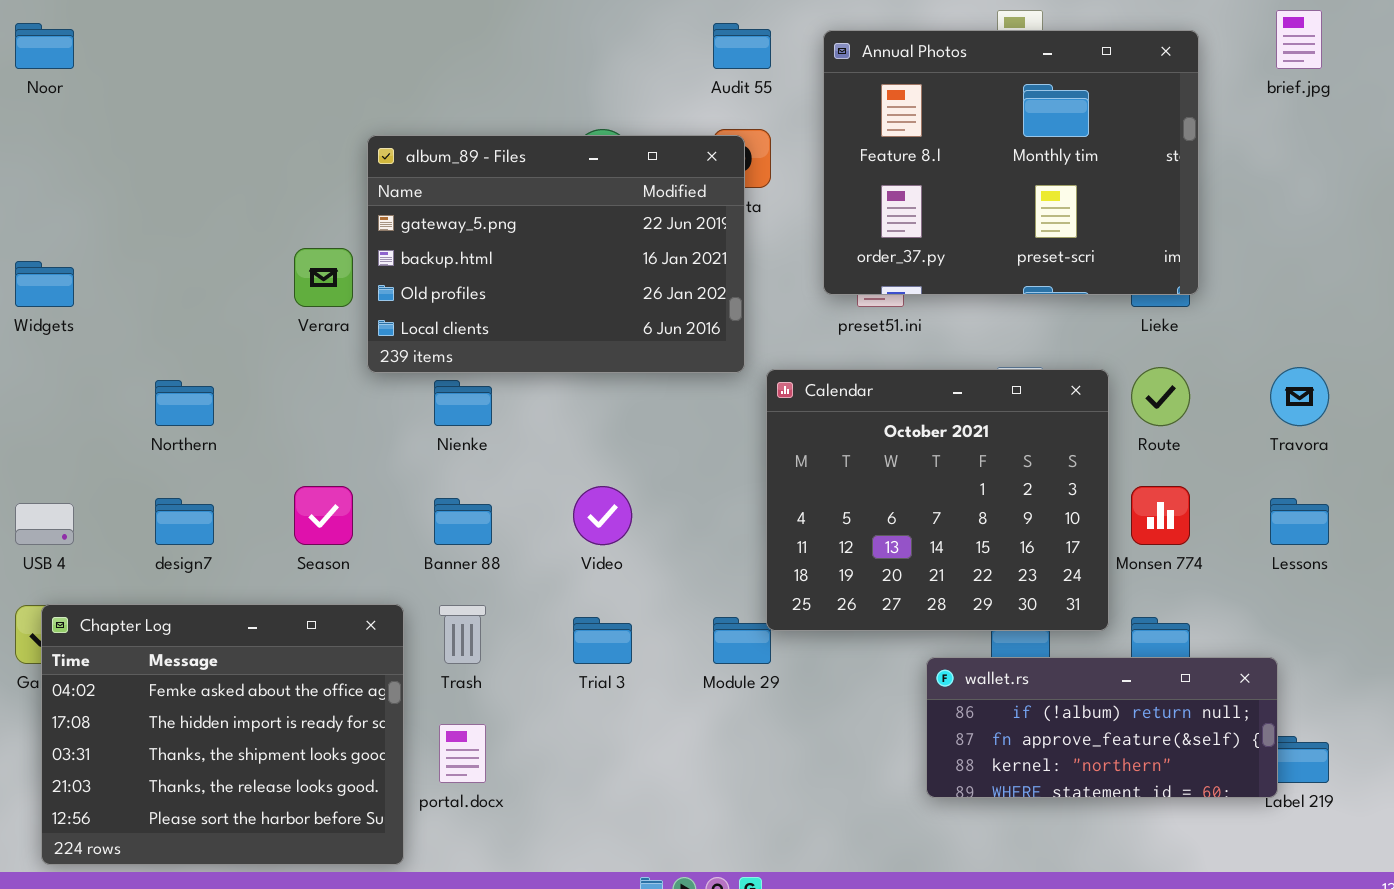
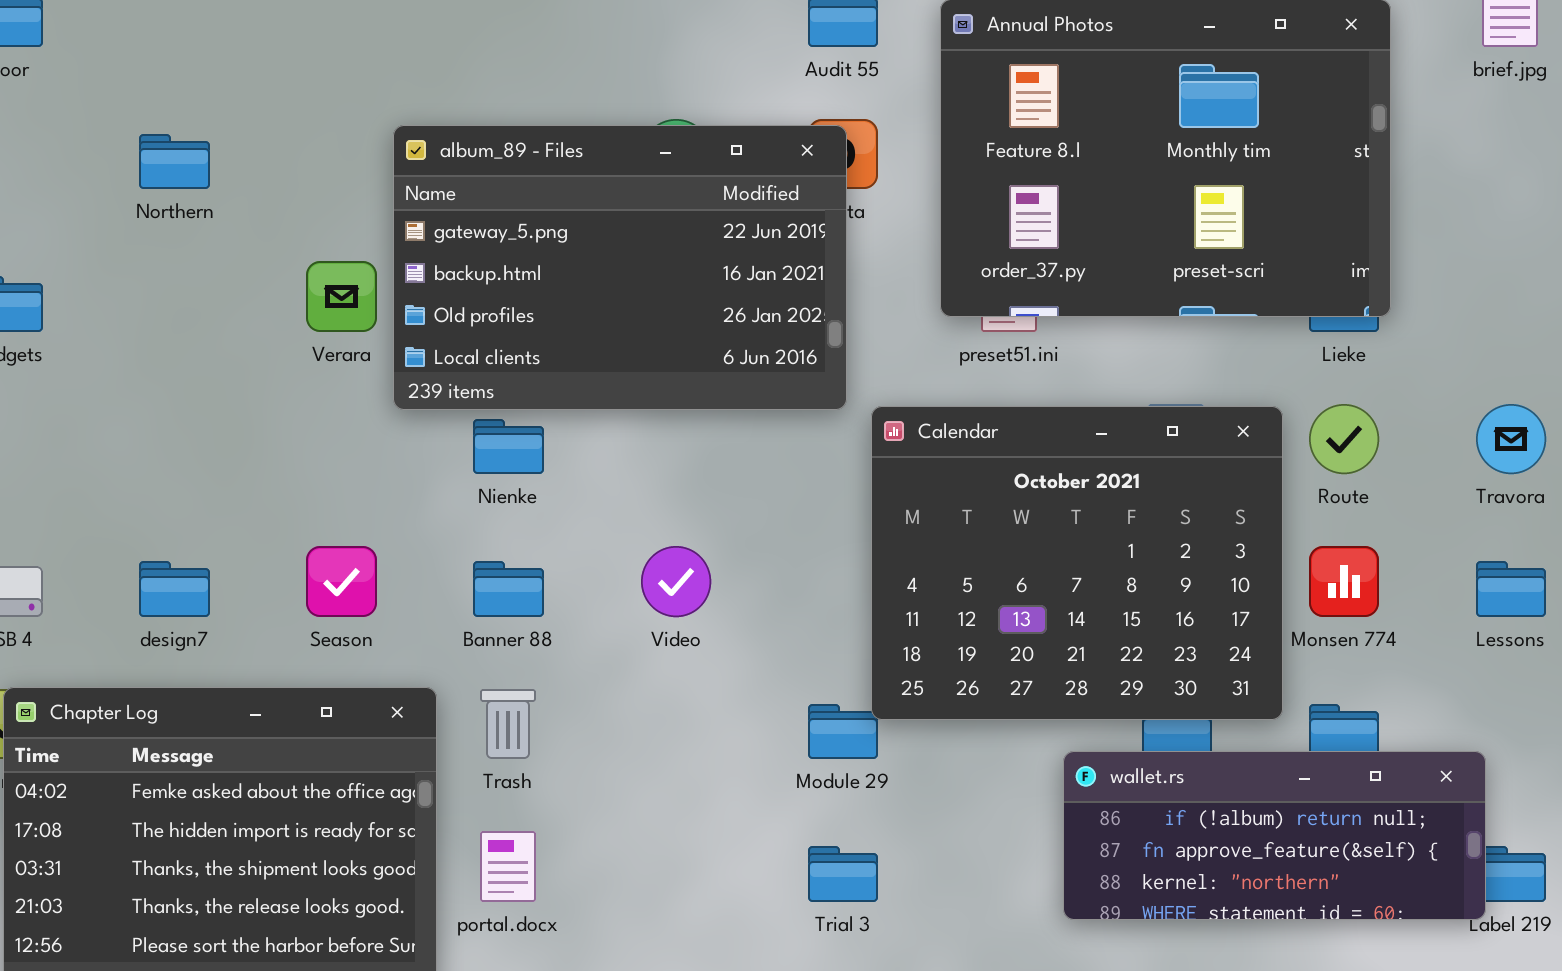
Northern: [155,380,214,426] -> [139,134,210,189], moved
Trial 3: [573,617,632,664] -> [808,846,878,902], moved

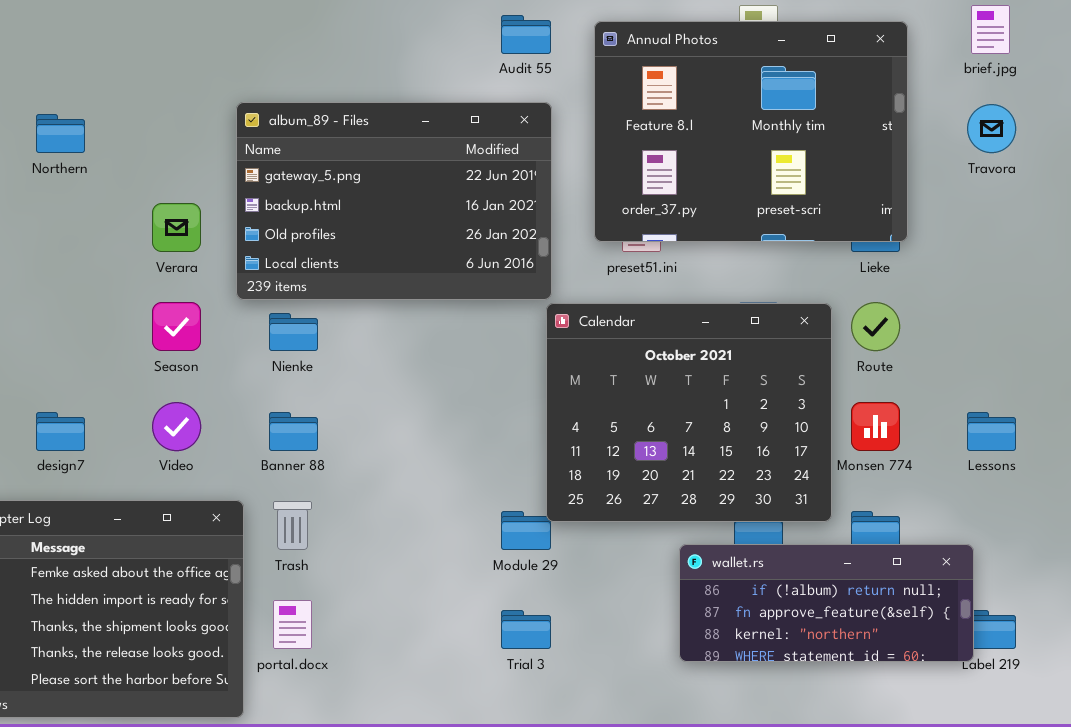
album_89 - Files: [393,125,847,410] -> [236,102,552,300], moved
Travora: [1476,404,1546,474] -> [967,104,1016,153], moved
Season: [306,546,377,617] -> [152,302,201,351], moved
Video: [641,546,711,617] -> [152,402,201,451], moved

